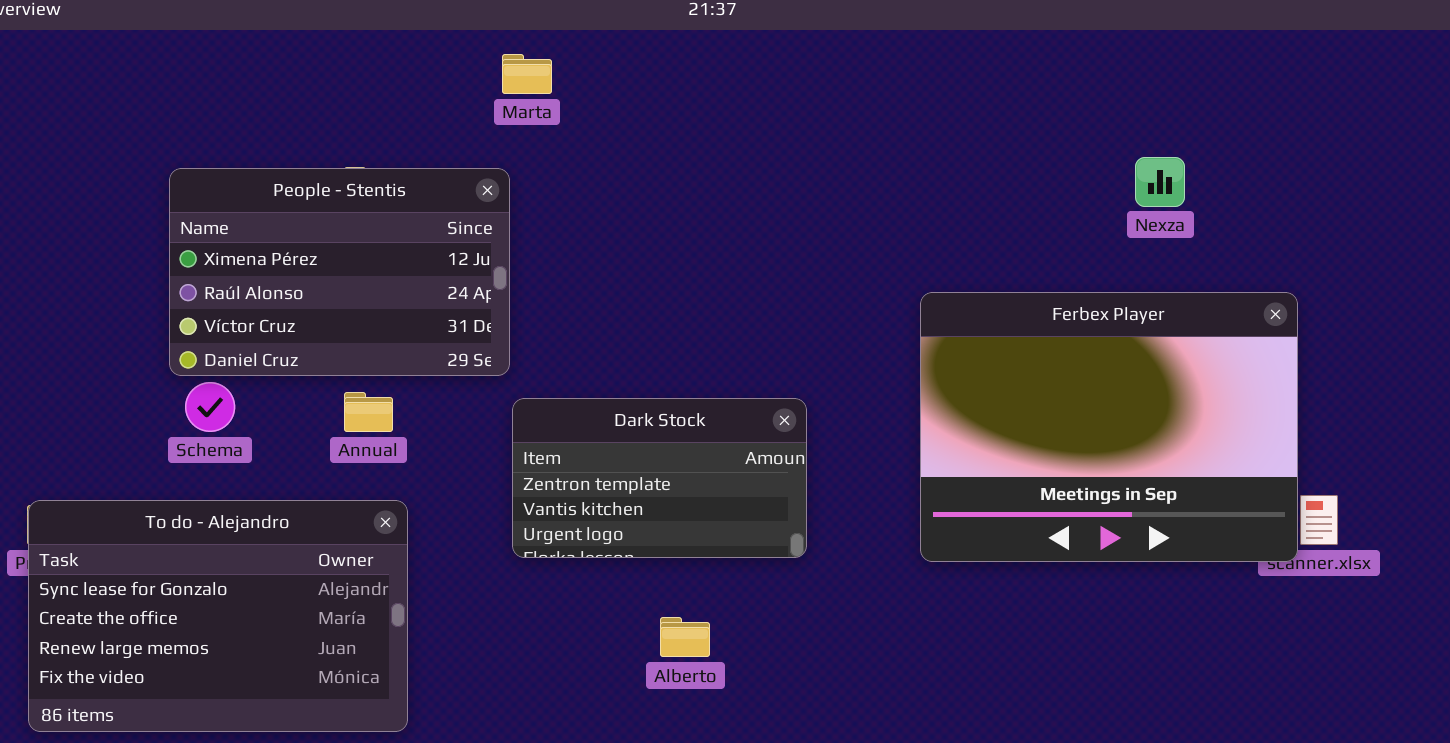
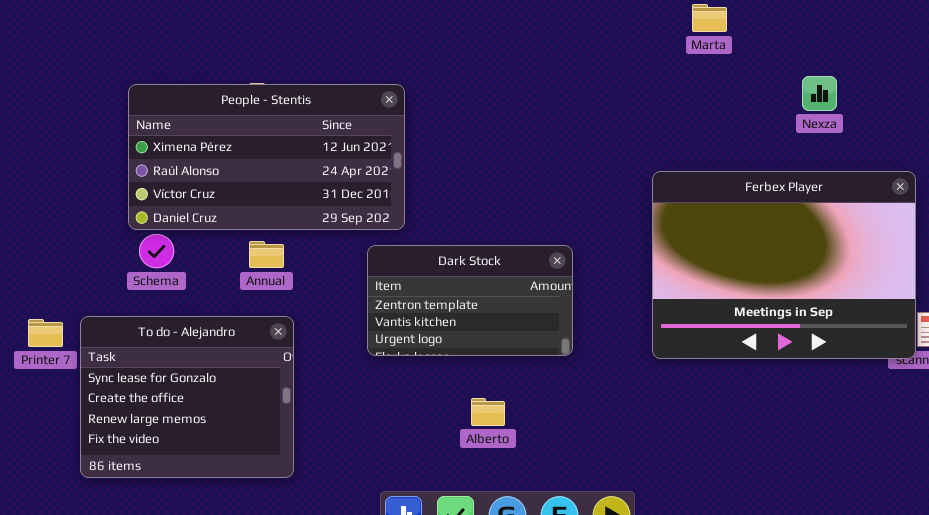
Marta: [502,54,552,94] -> [692,4,727,32], moved
People - Stentis: [169,168,510,376] -> [128,84,405,230], resized
To do - Alejandro: [28,500,408,732] -> [80,316,294,478], resized

